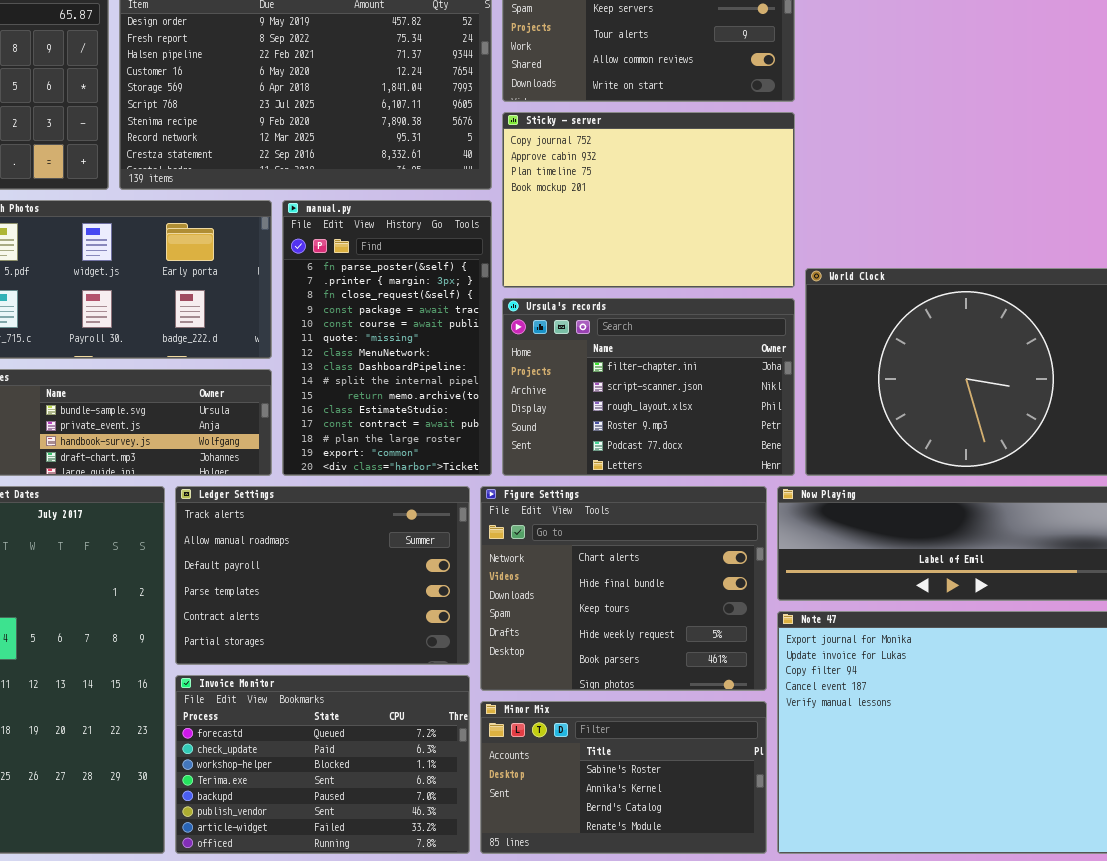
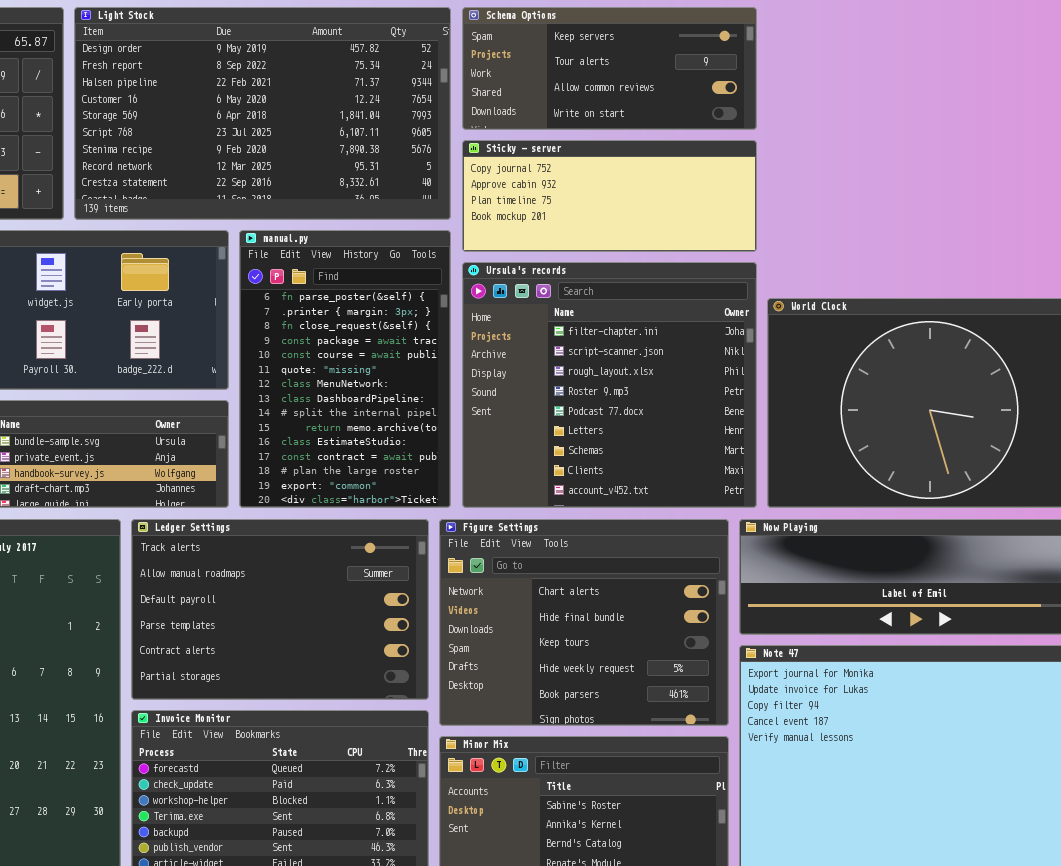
Sticky - server: [502,112,795,288] -> [462,140,757,252], resized
Ursula's records: [502,298,795,476] -> [462,262,757,508], resized

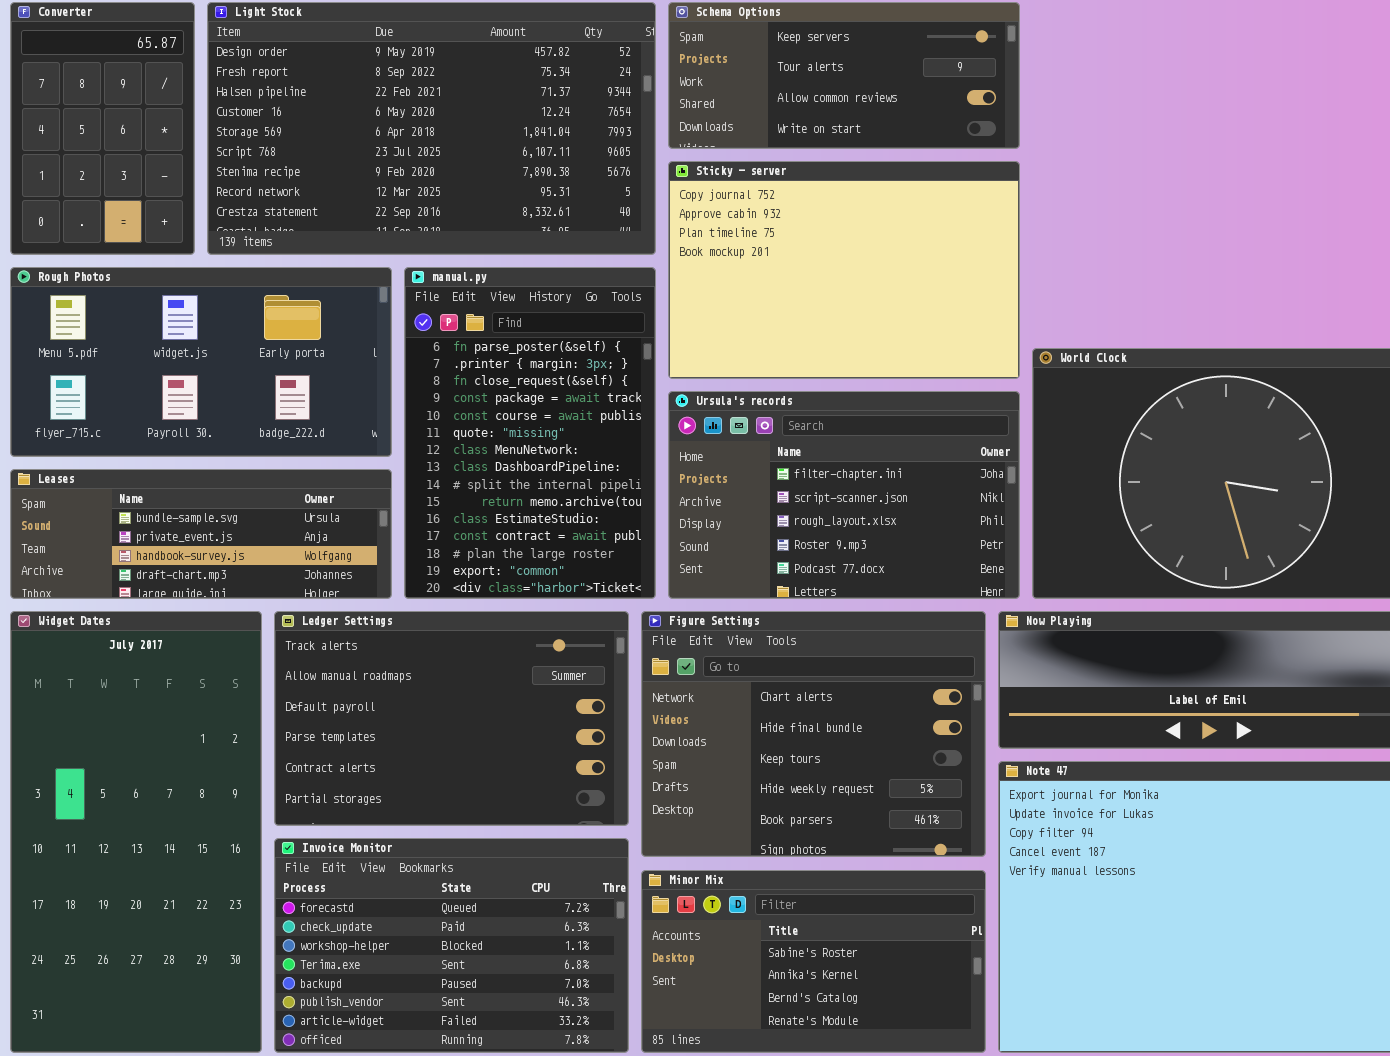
Sticky - server: [462,140,757,252] -> [668,161,1020,379], resized
Ursula's records: [462,262,757,508] -> [668,391,1020,599], resized

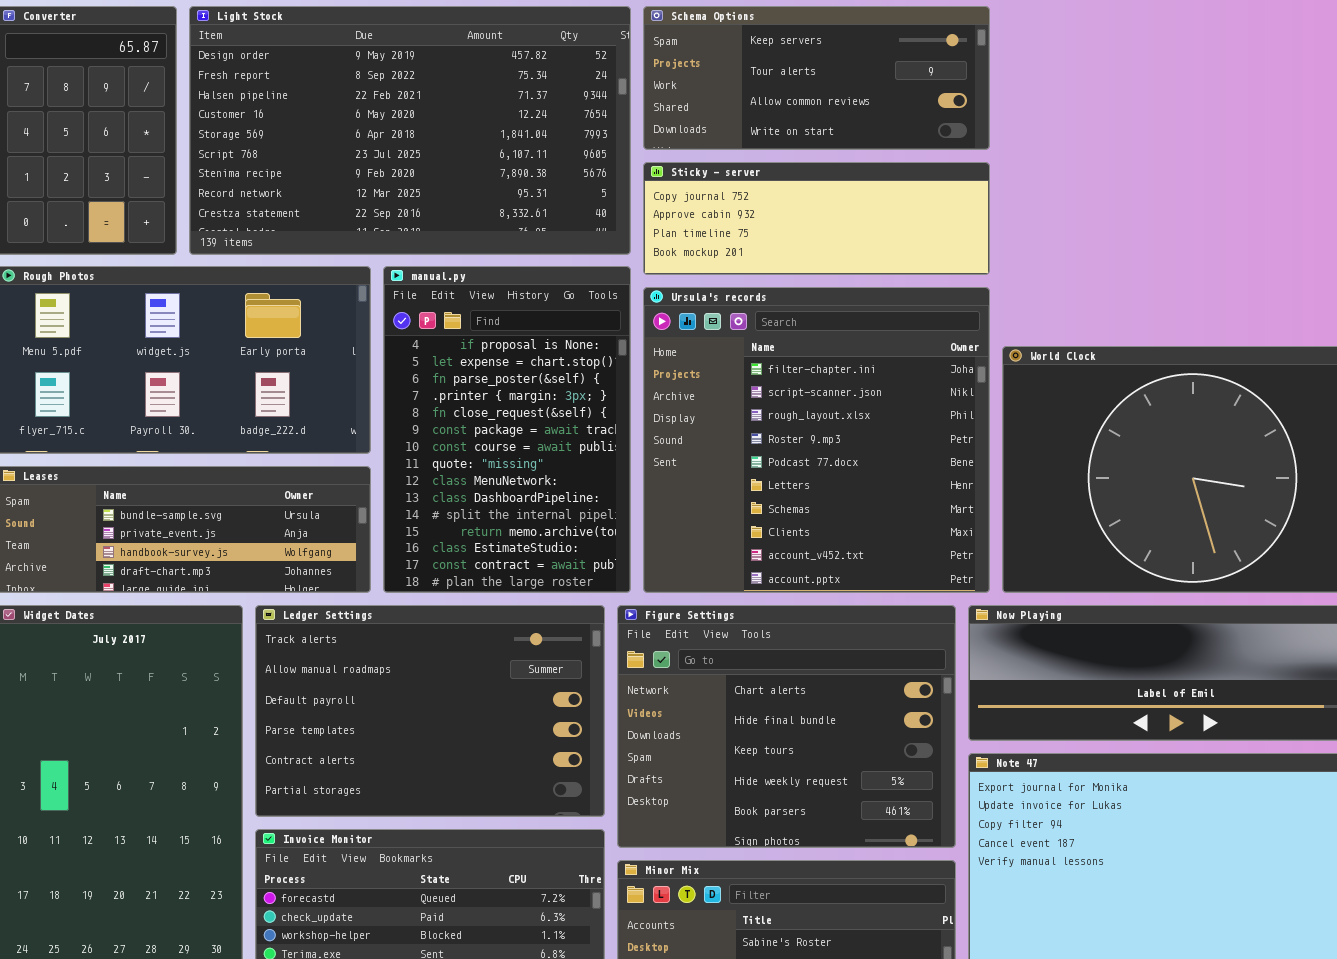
Sticky - server: [668,161,1020,379] -> [643,162,990,275], resized
manual.py: [404,267,656,599] -> [383,266,631,593], scrolled up 2 rows
Ursula's records: [668,391,1020,599] -> [643,287,990,593], resized

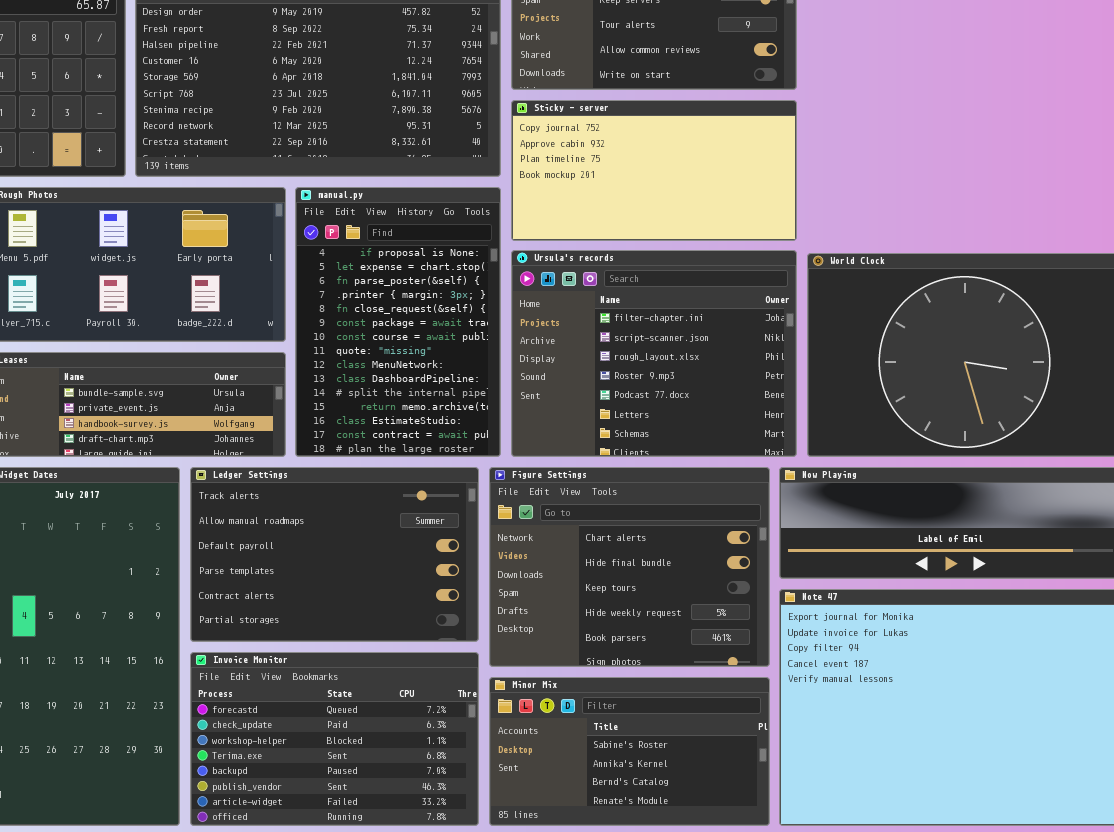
Sticky - server: [643,162,990,275] -> [511,100,797,241], resized
Ursula's records: [643,287,990,593] -> [511,250,797,457], resized

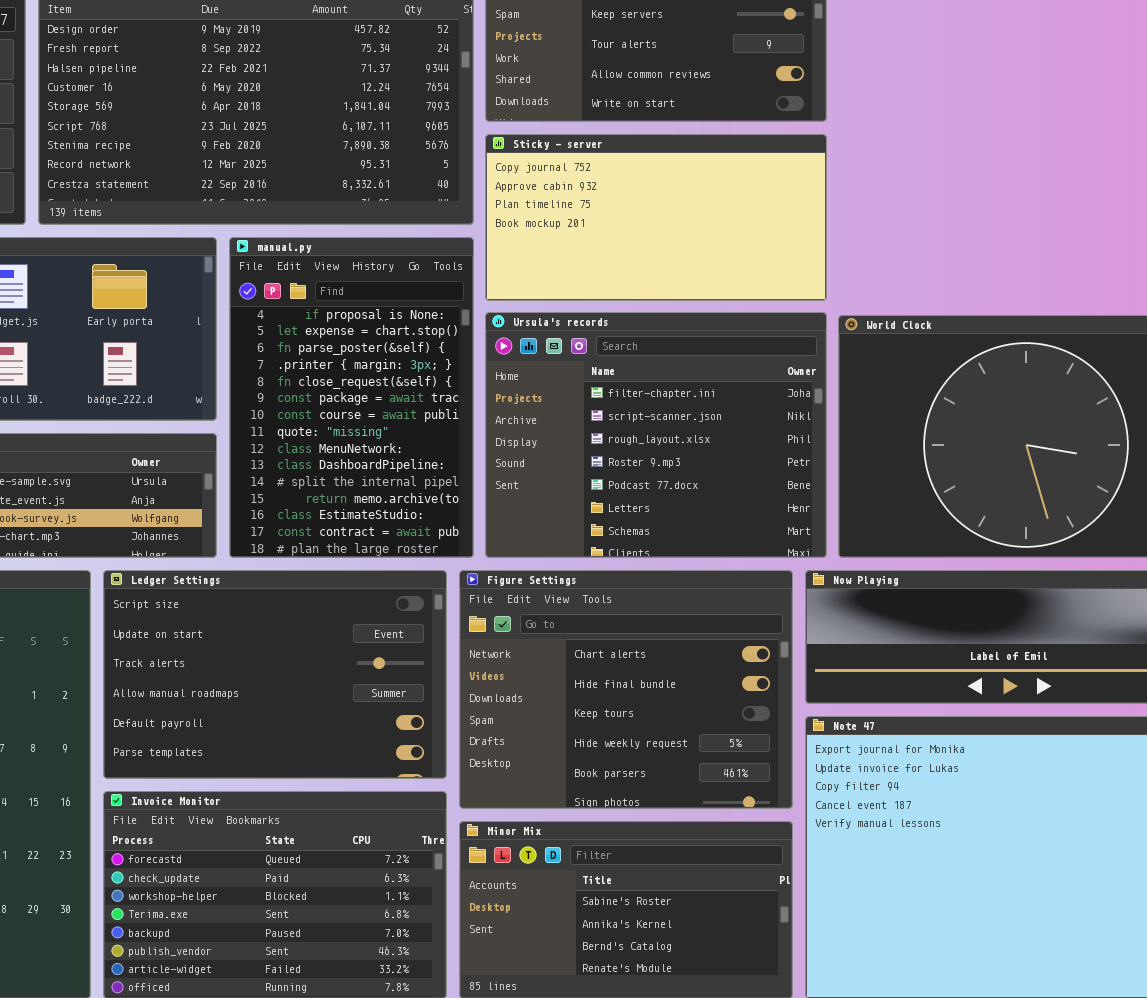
Ledger Settings: [190,467,479,642] -> [103,570,447,779], scrolled up 2 rows

